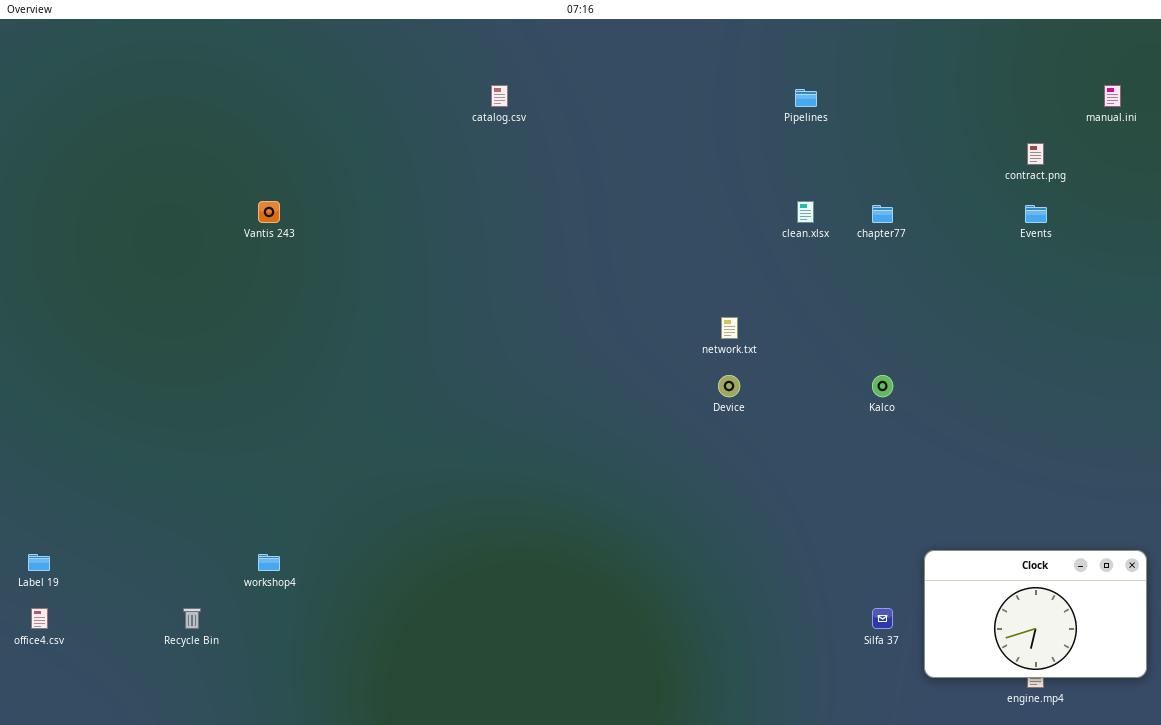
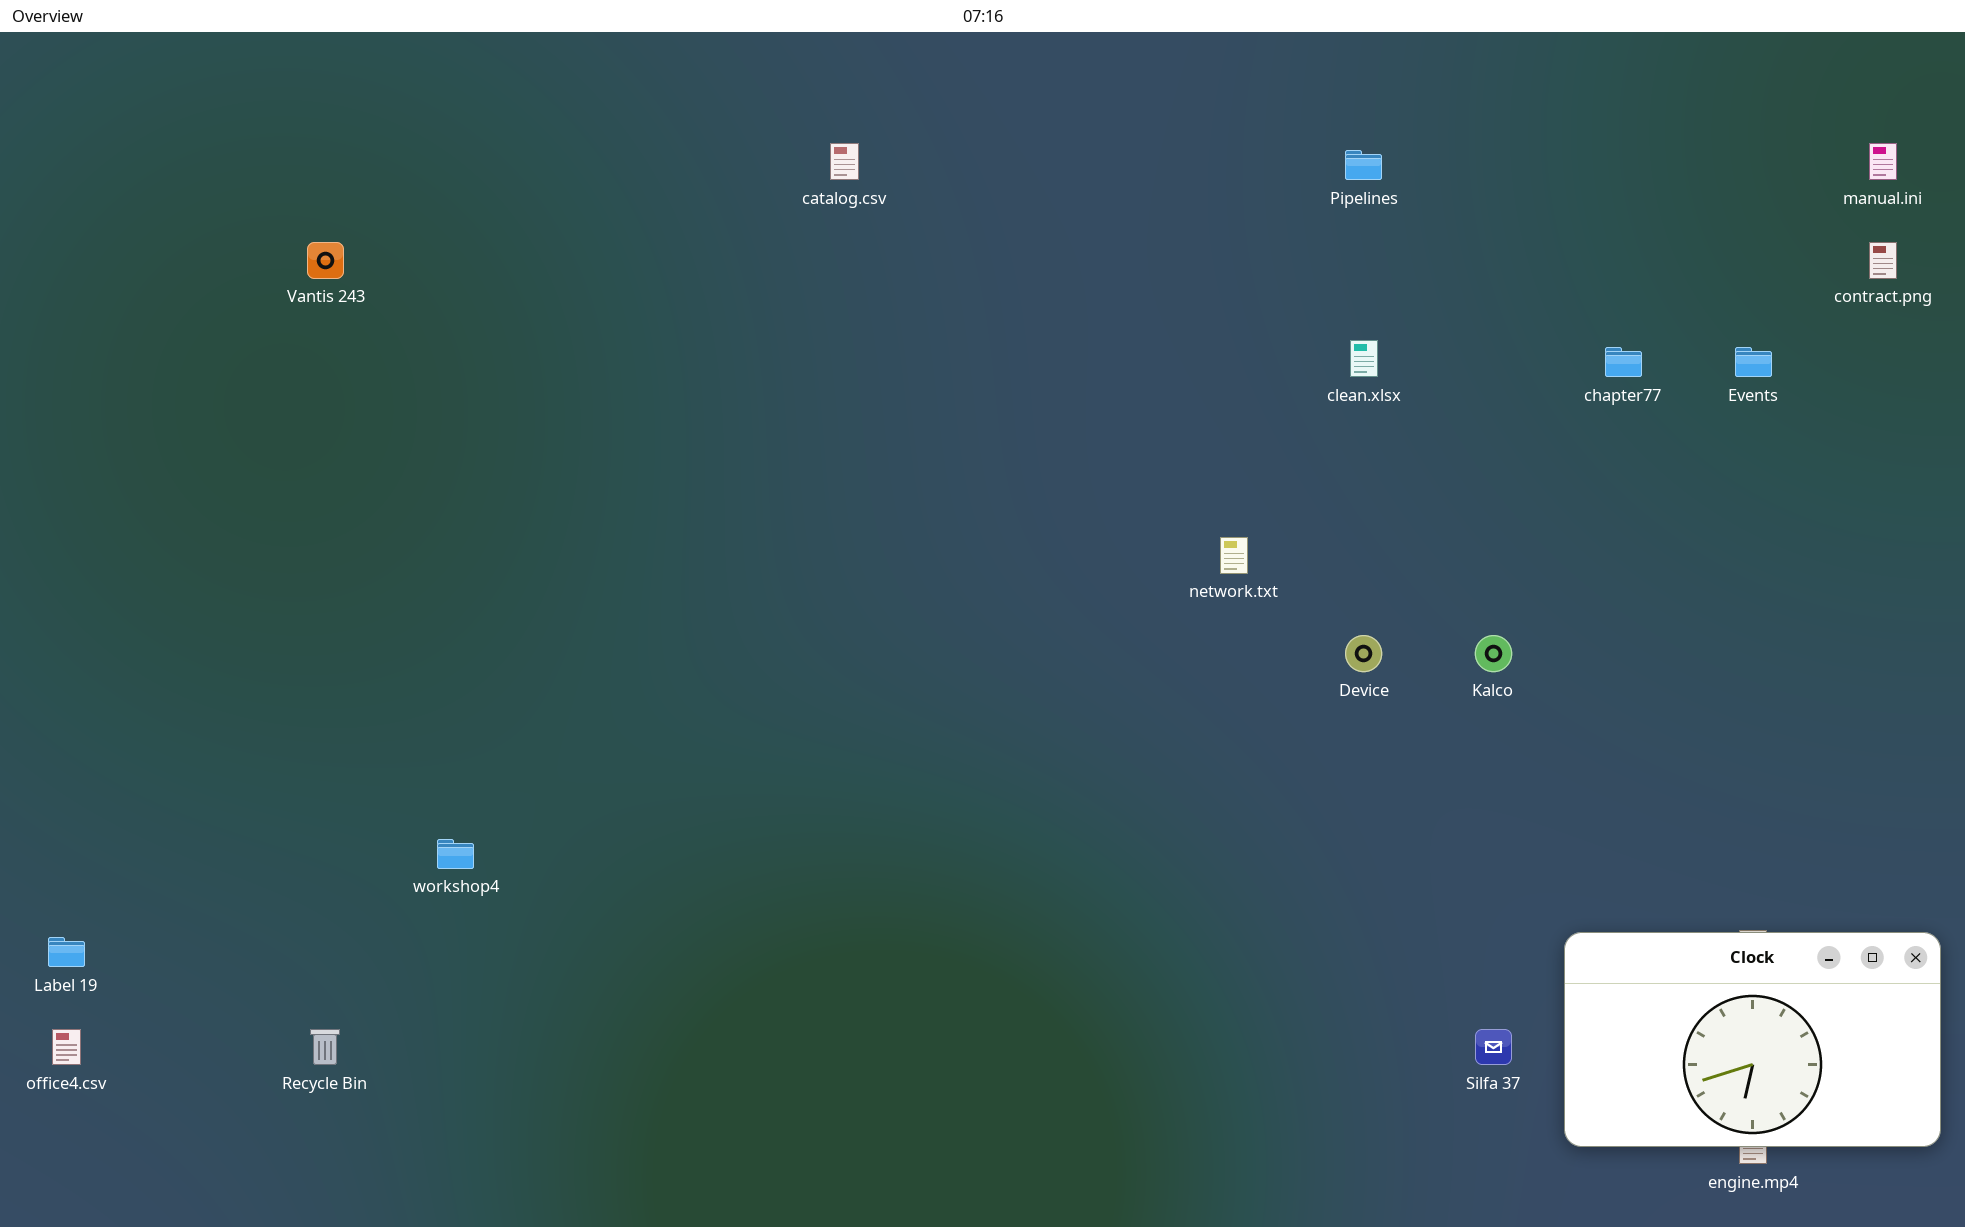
contract.png: [1027,143,1044,165] -> [1869,242,1897,279], moved
Vantis 243: [258,201,280,223] -> [307,242,344,279], moved
chapter77: [872,205,893,223] -> [1605,347,1642,377], moved
Device: [718,375,740,397] -> [1345,635,1382,672], moved
workshop4: [258,554,280,571] -> [437,839,474,869], moved

